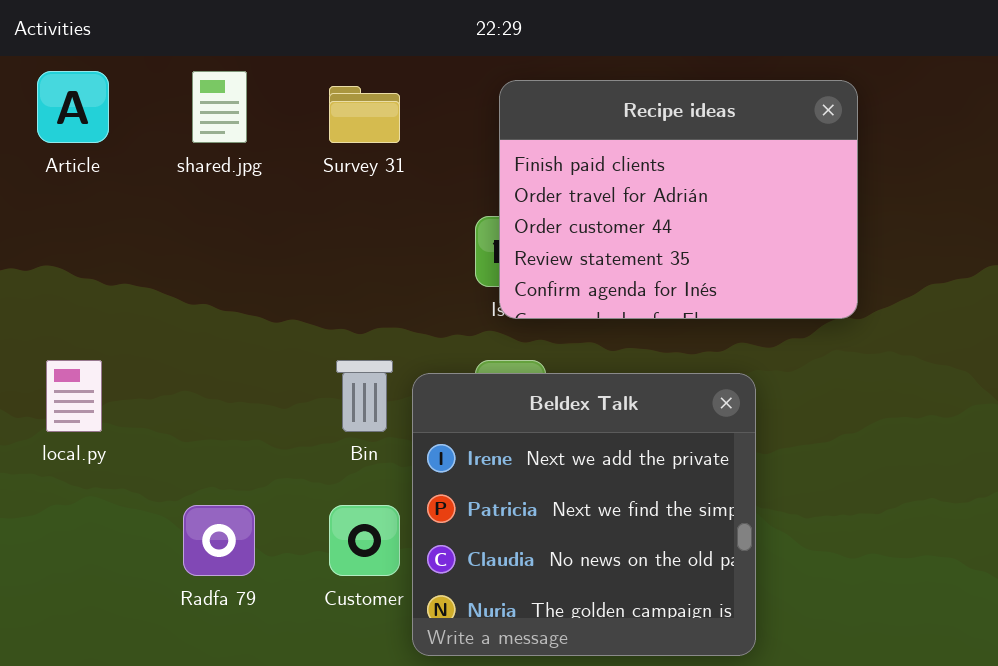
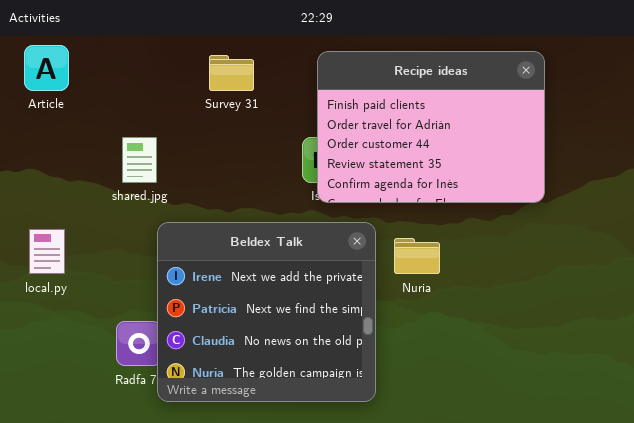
shared.jpg: [192,71,247,143] -> [122,137,157,183], moved
Beldex Talk: [412,373,756,656] -> [157,222,376,402], moved

